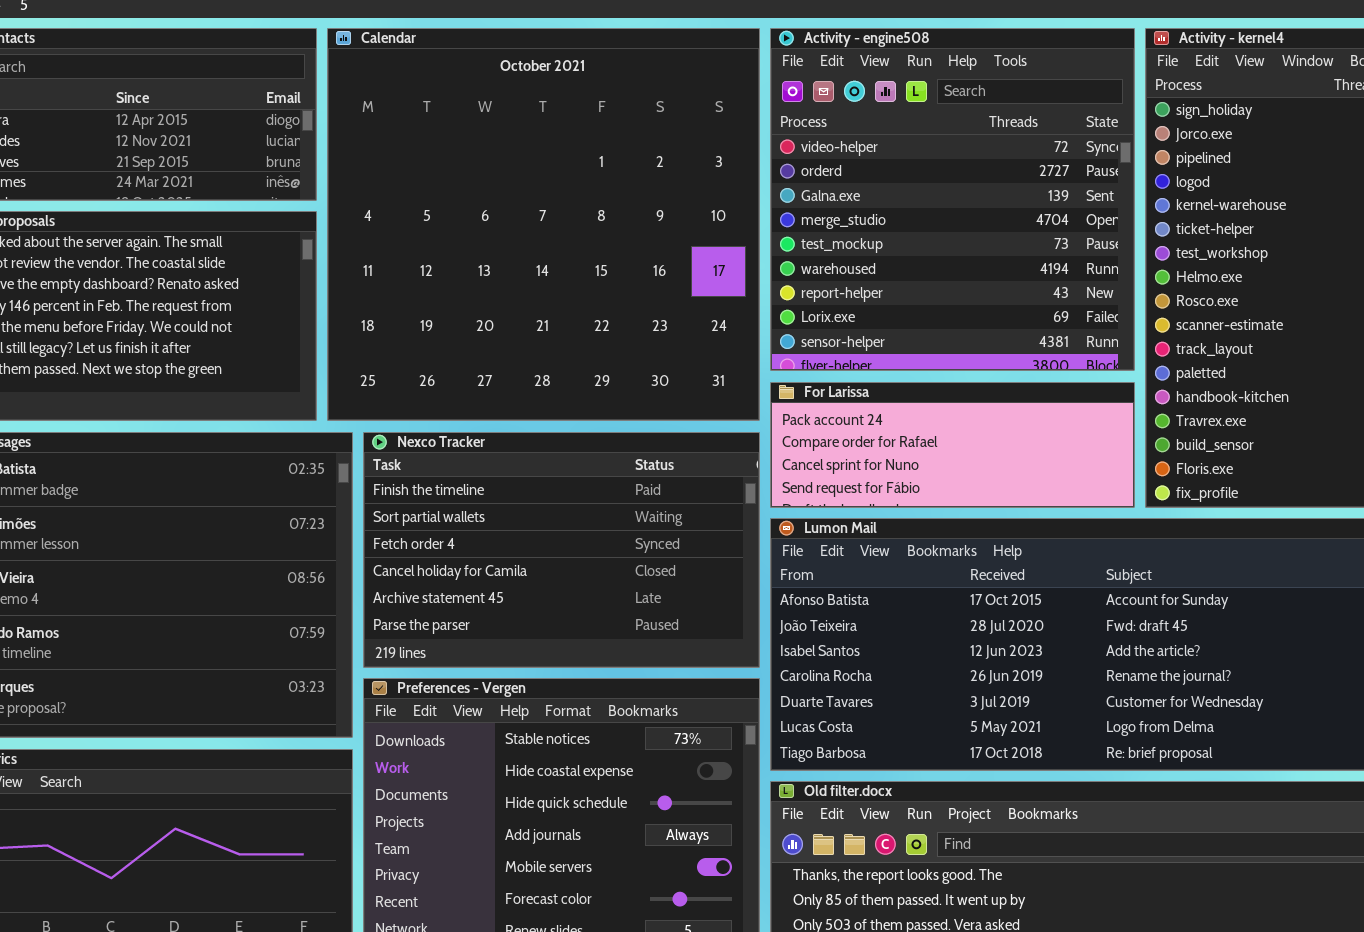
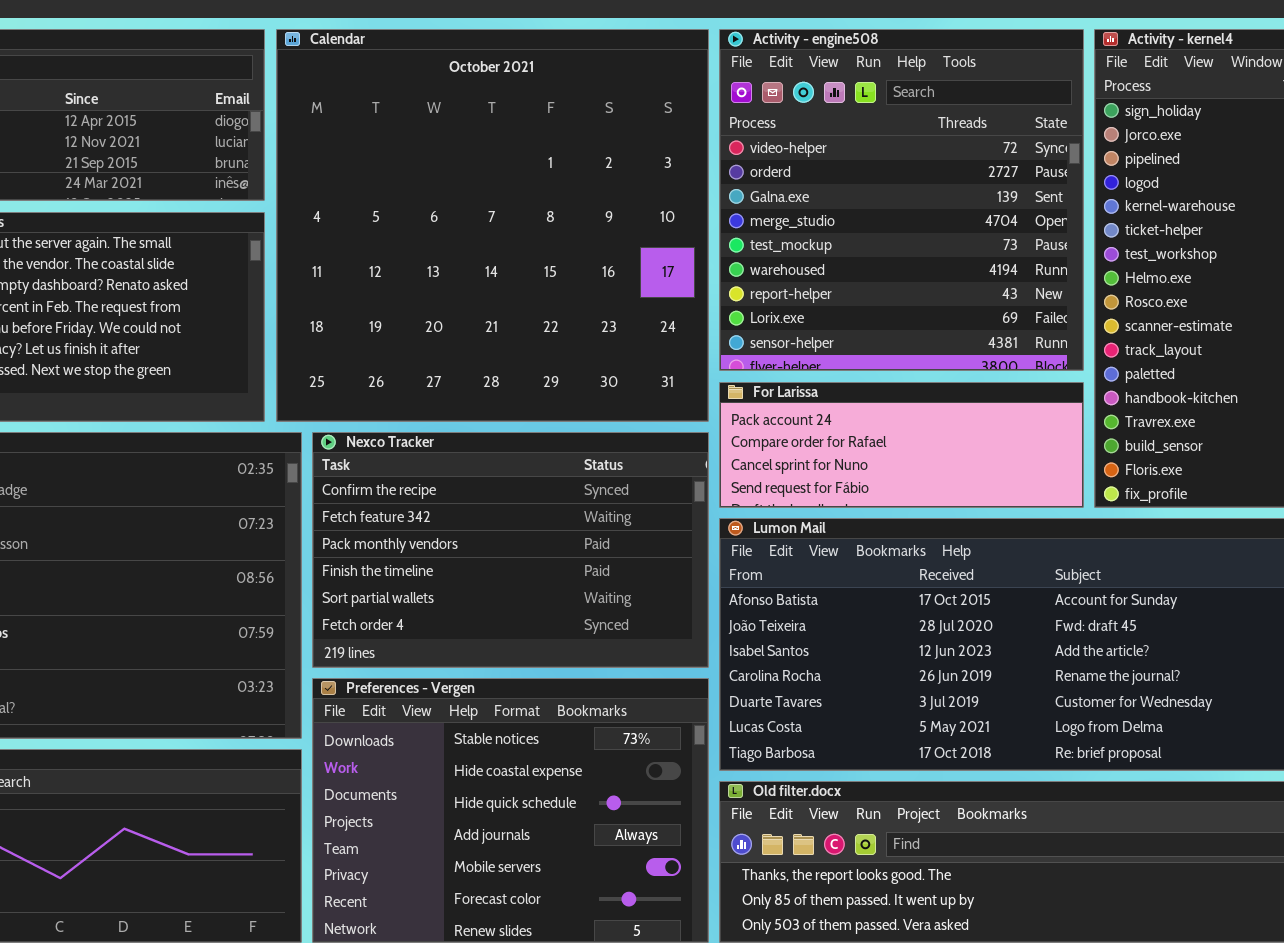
Nexco Tracker: [363,432,760,668] -> [312,432,709,668], scrolled up 3 rows

